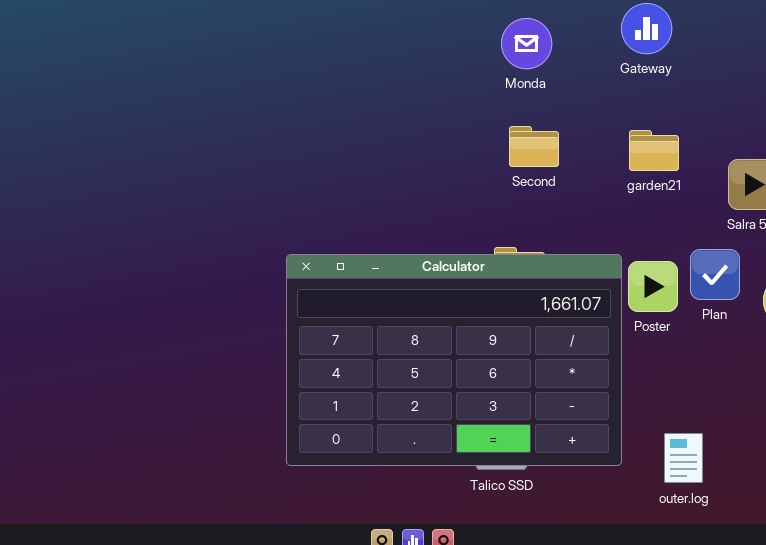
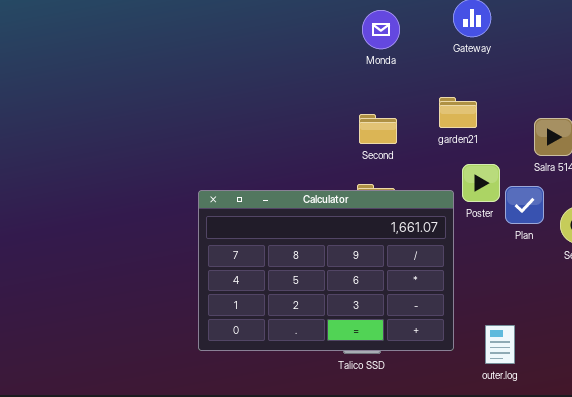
Second: [509,126,559,167] -> [359,114,397,144], moved
garden21: [629,130,679,171] -> [439,97,477,128], moved
Poster: [628,261,678,312] -> [462,164,500,202], moved

